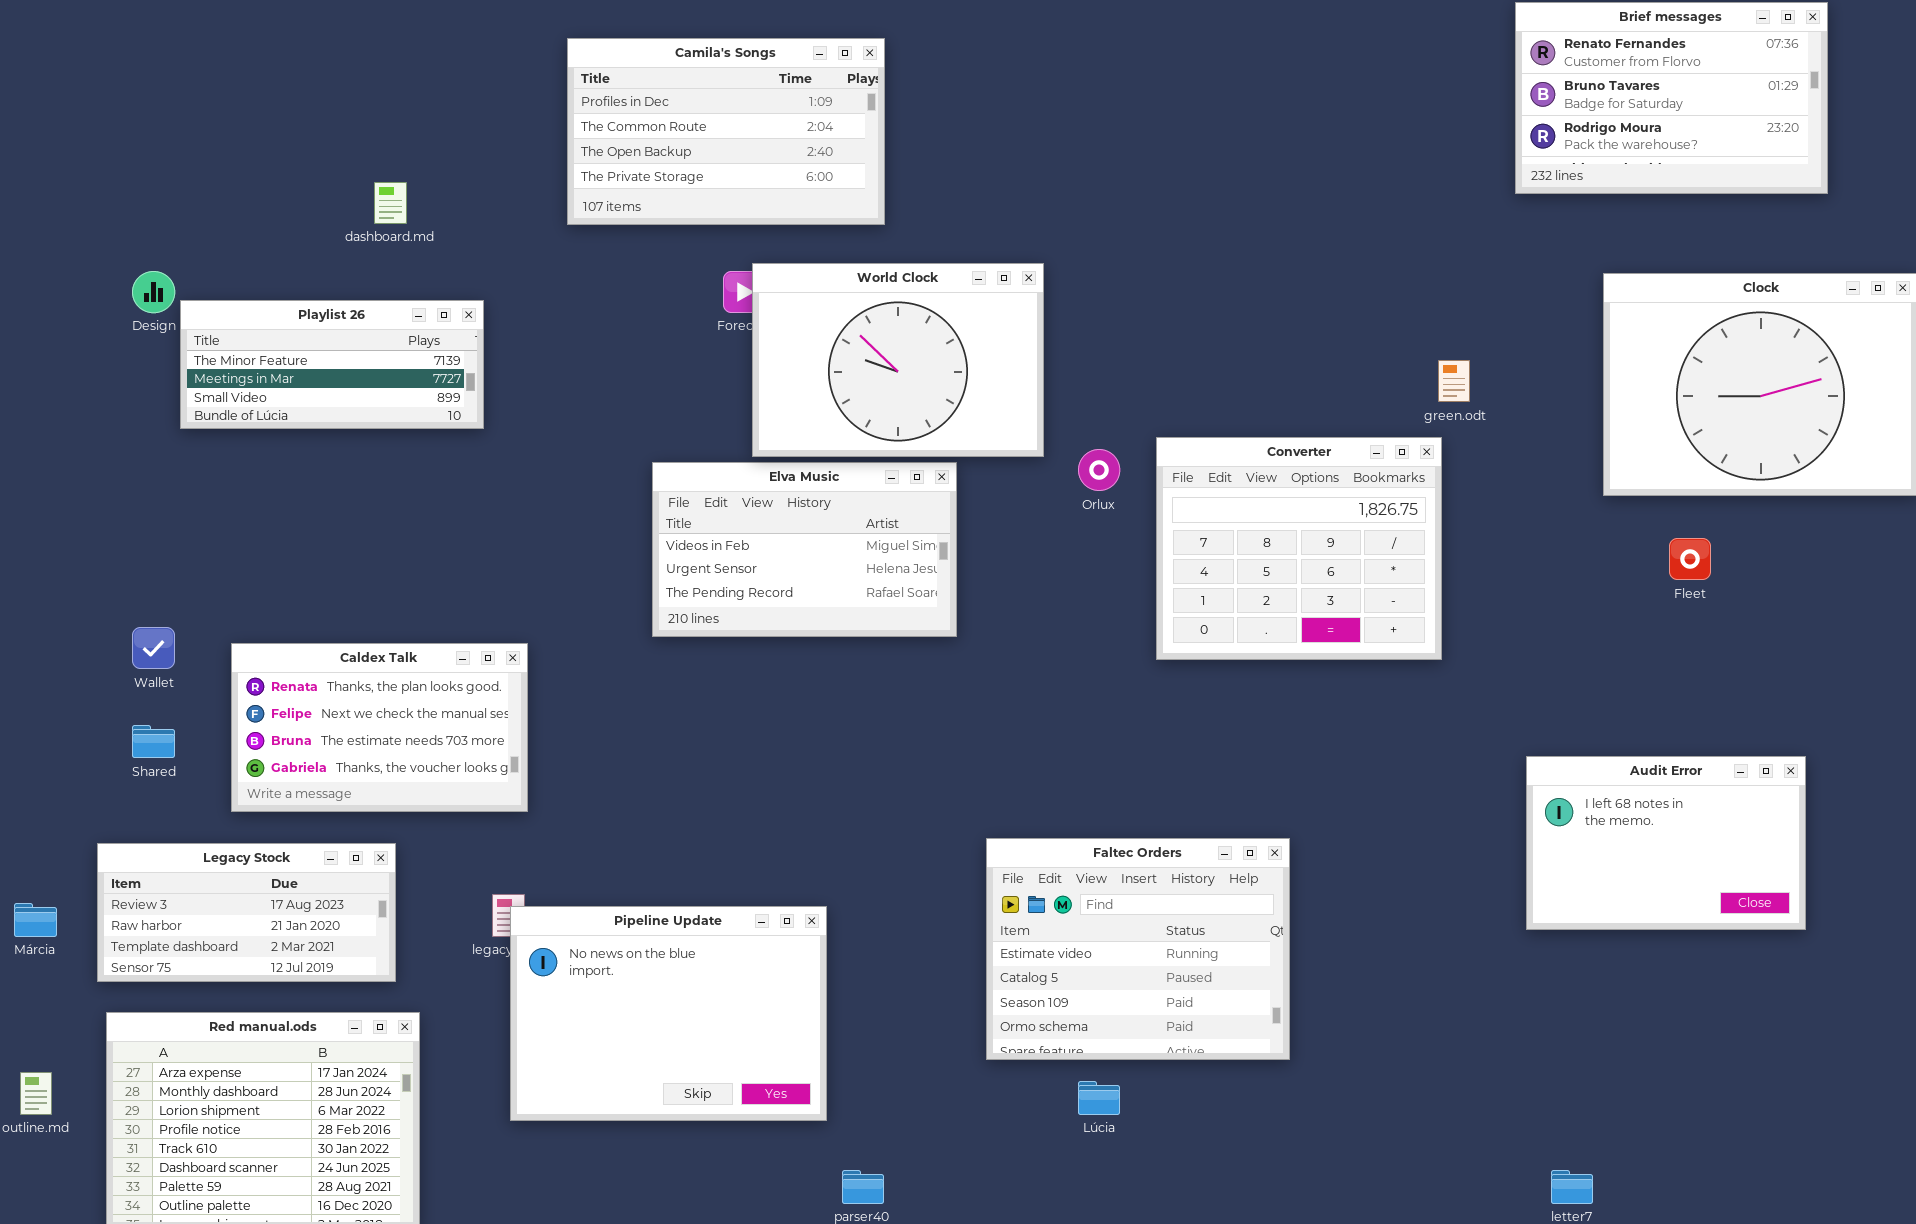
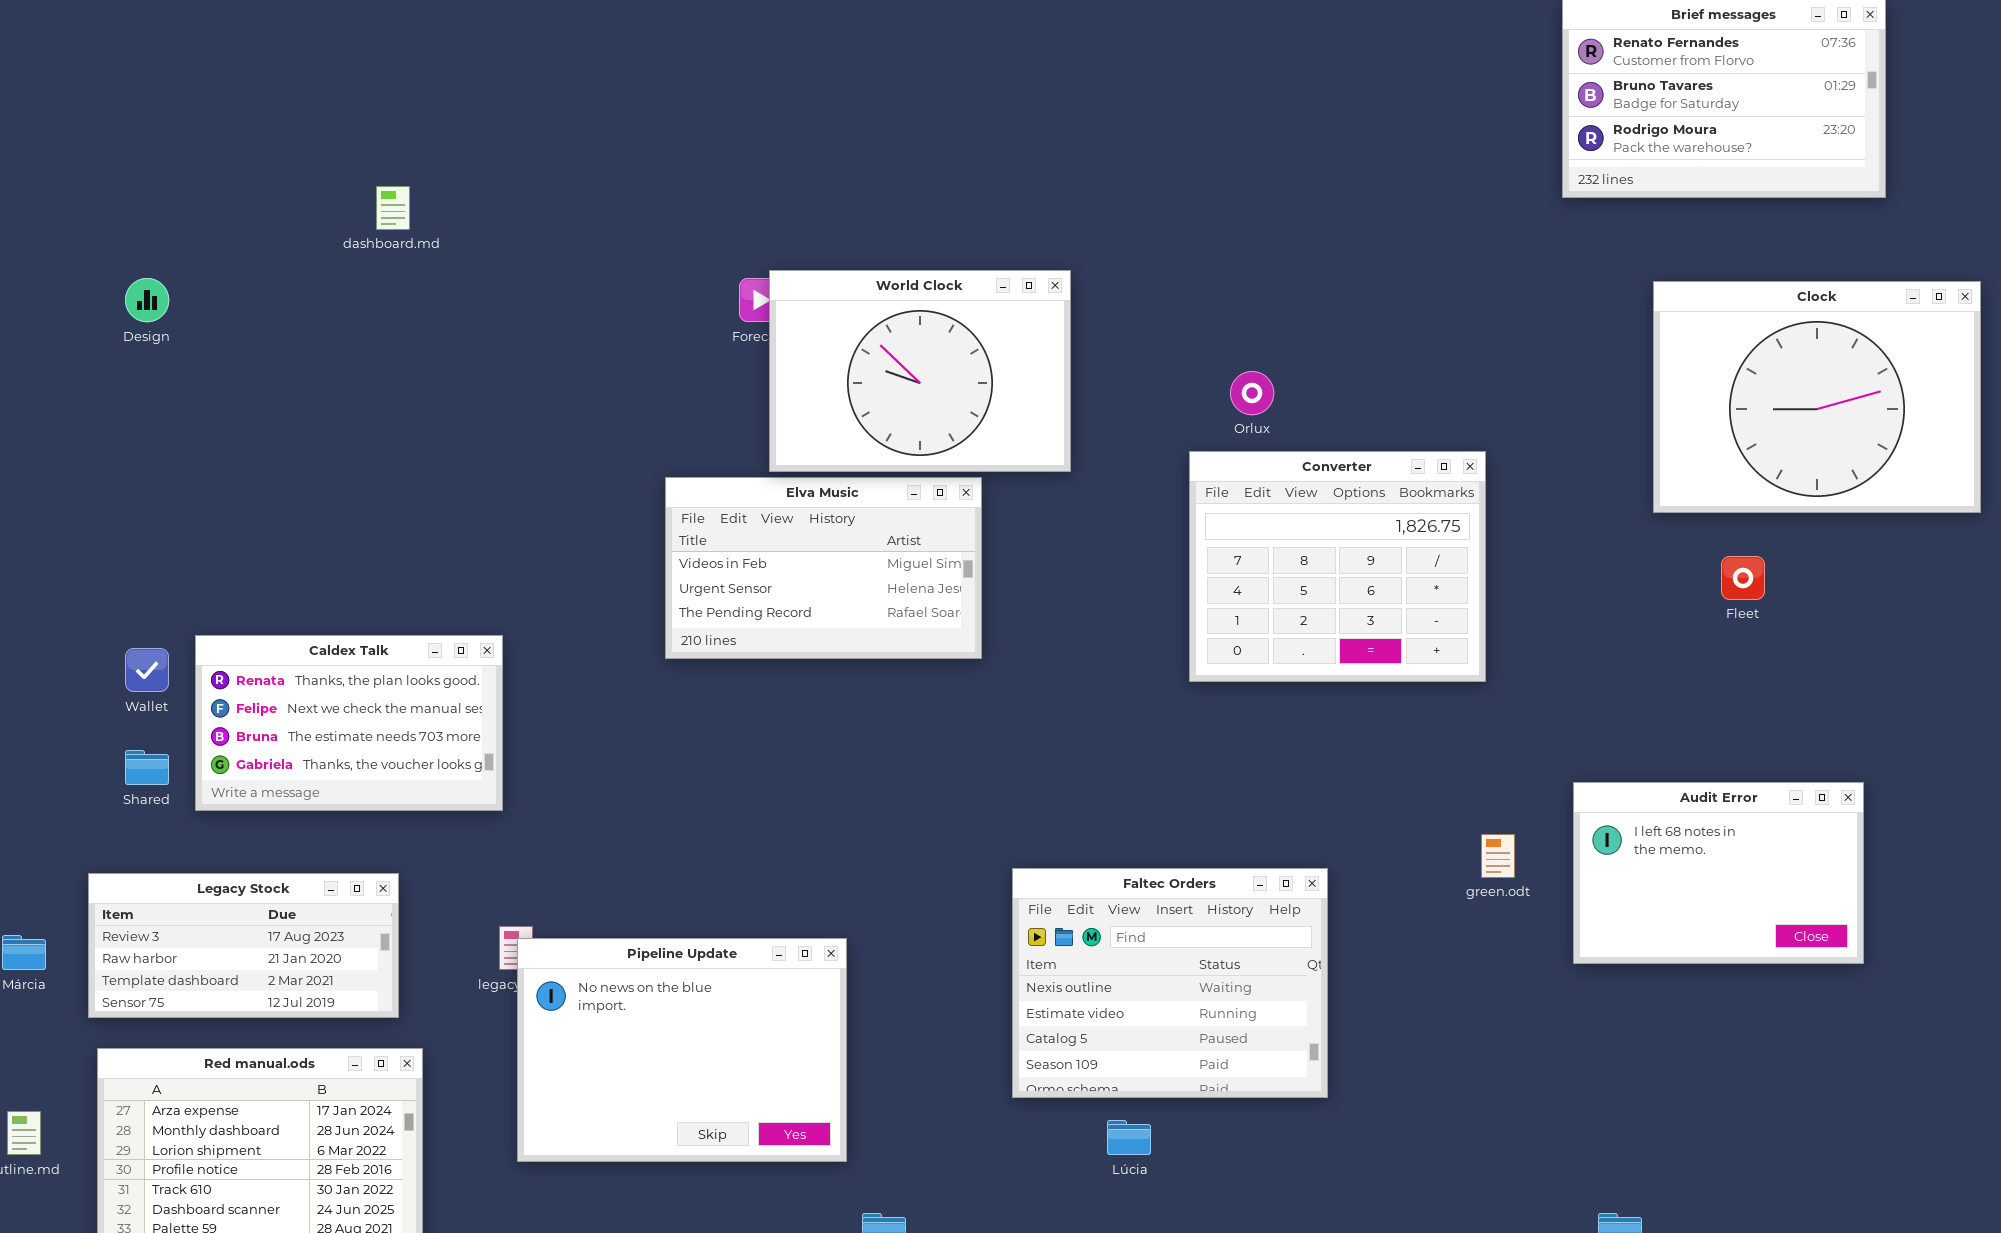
Camila's Songs: [567,38,885,225] -> none, closed
Playlist 26: [180,300,484,429] -> none, closed
green.odt: [1438,360,1470,402] -> [1481,834,1515,878], moved
Orlux: [1078,449,1120,491] -> [1230,371,1274,415], moved
Caldex Talk: [231,643,528,812] -> [195,635,503,811], moved
Faltec Orders: [986,838,1290,1060] -> [1012,868,1328,1098], scrolled up 1 row

